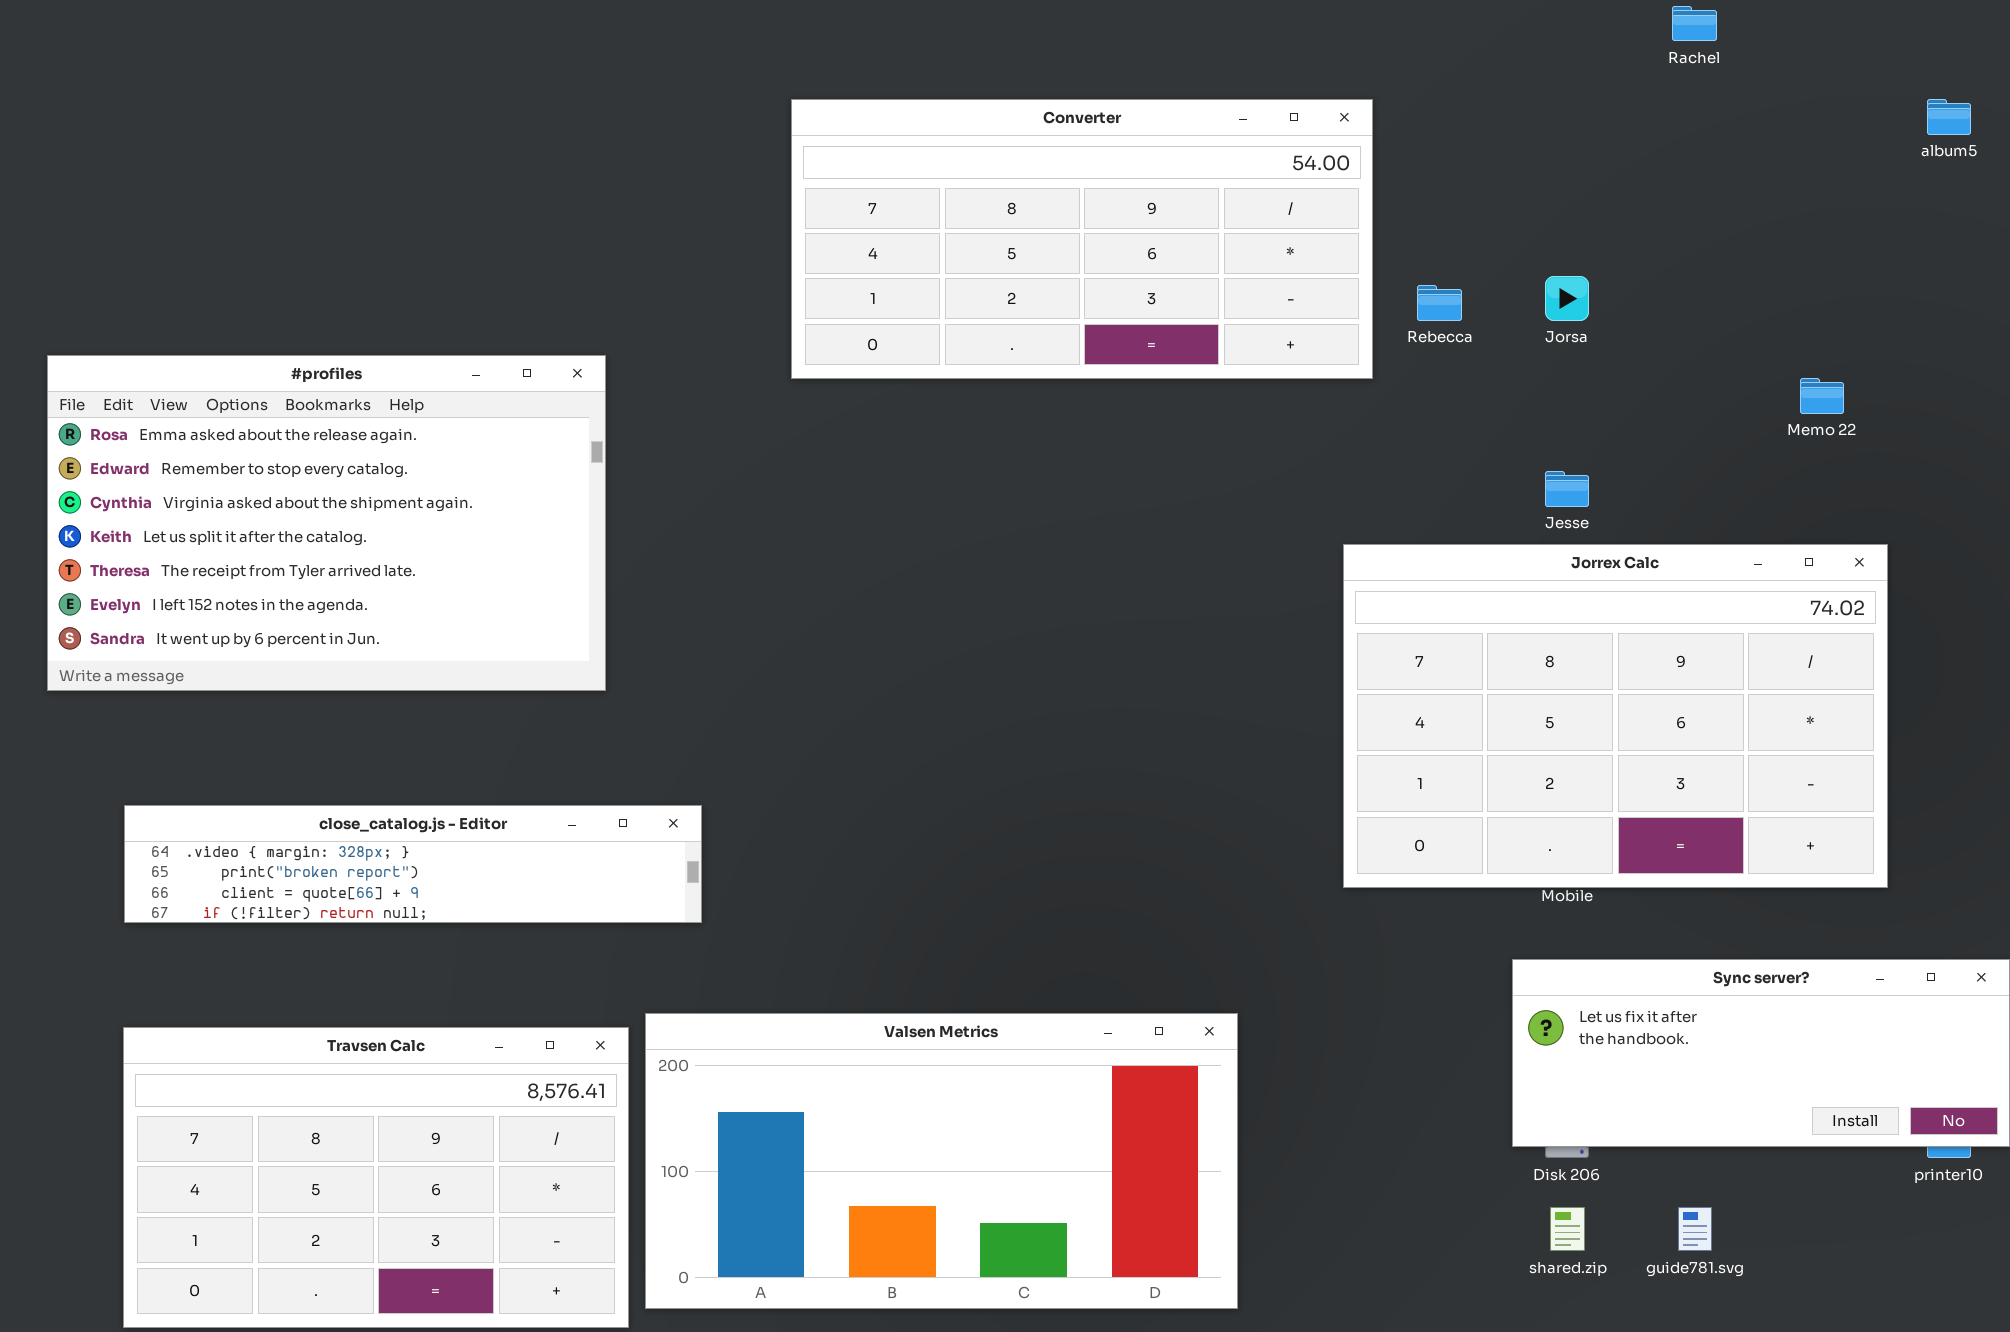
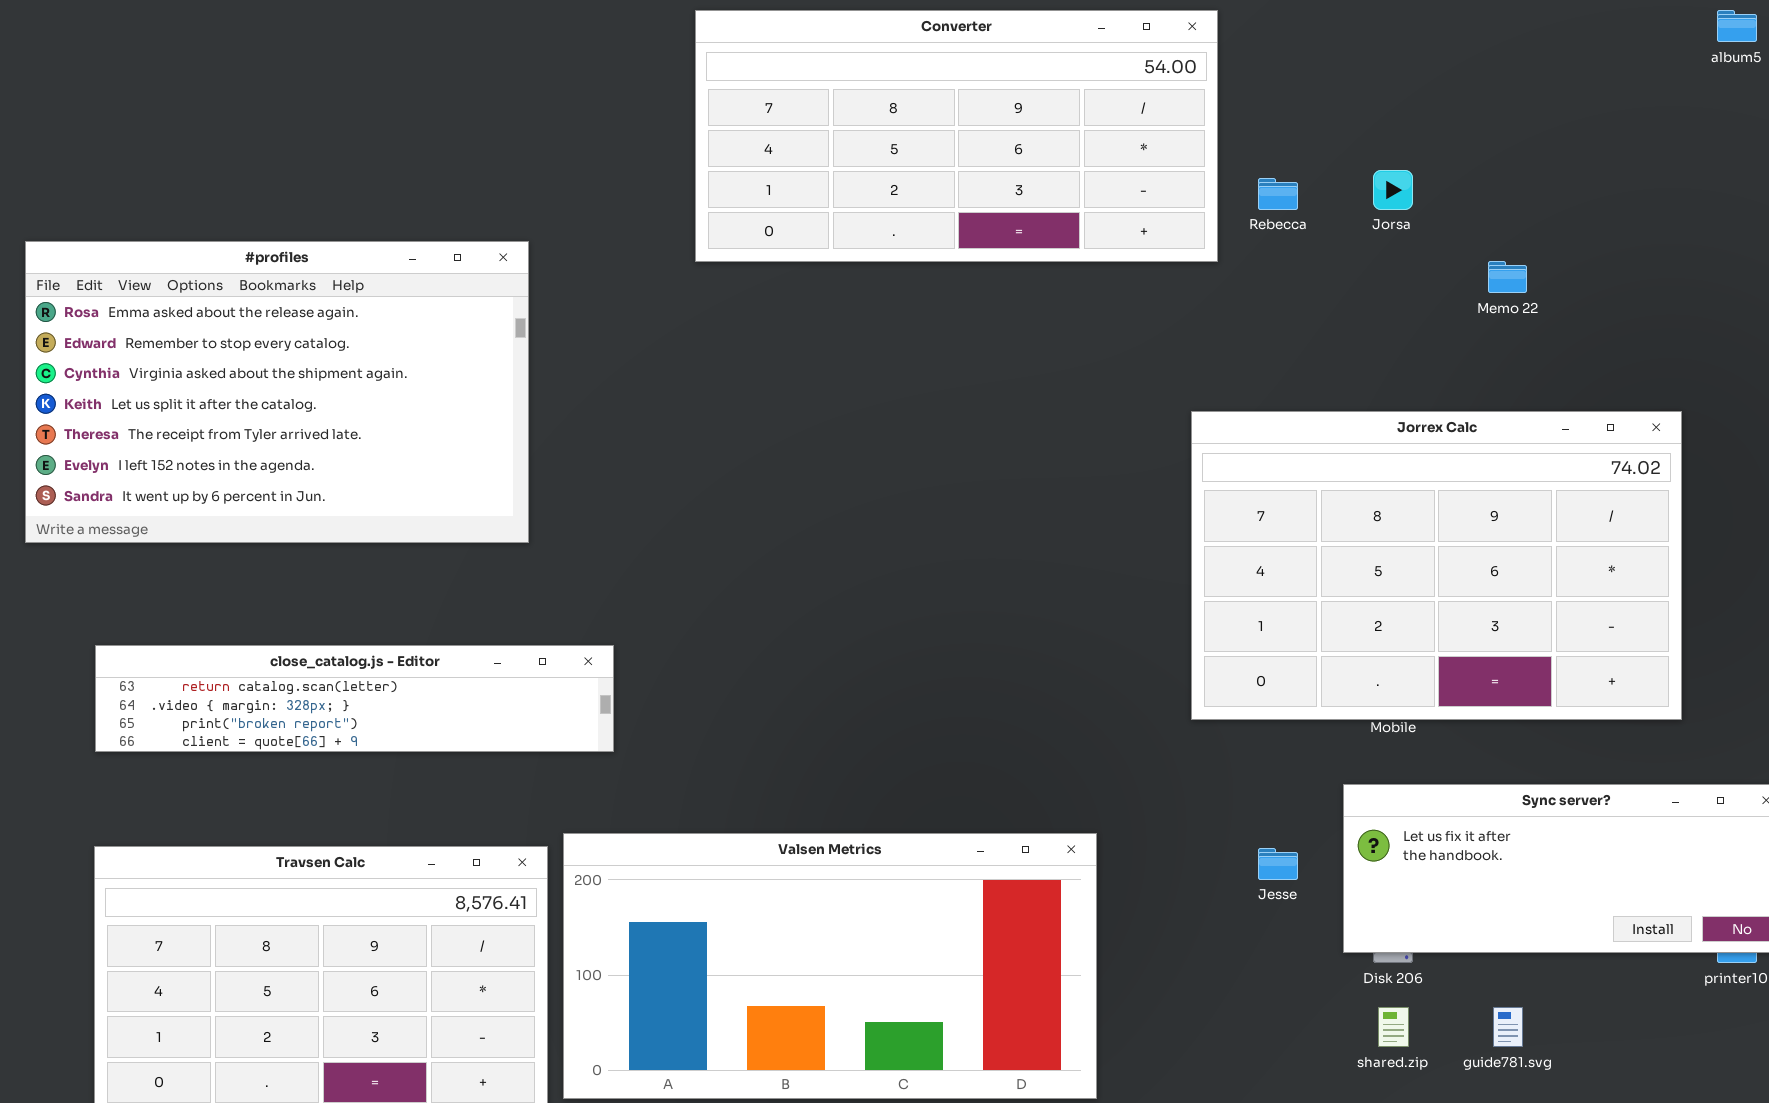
Memo 22: [1800,378,1844,414] -> [1488,261,1527,293], moved
Jesse: [1545,471,1589,507] -> [1258,848,1298,880], moved
close_catalog.js - Editor: [124,805,702,923] -> [95,645,614,752], scrolled up 1 row

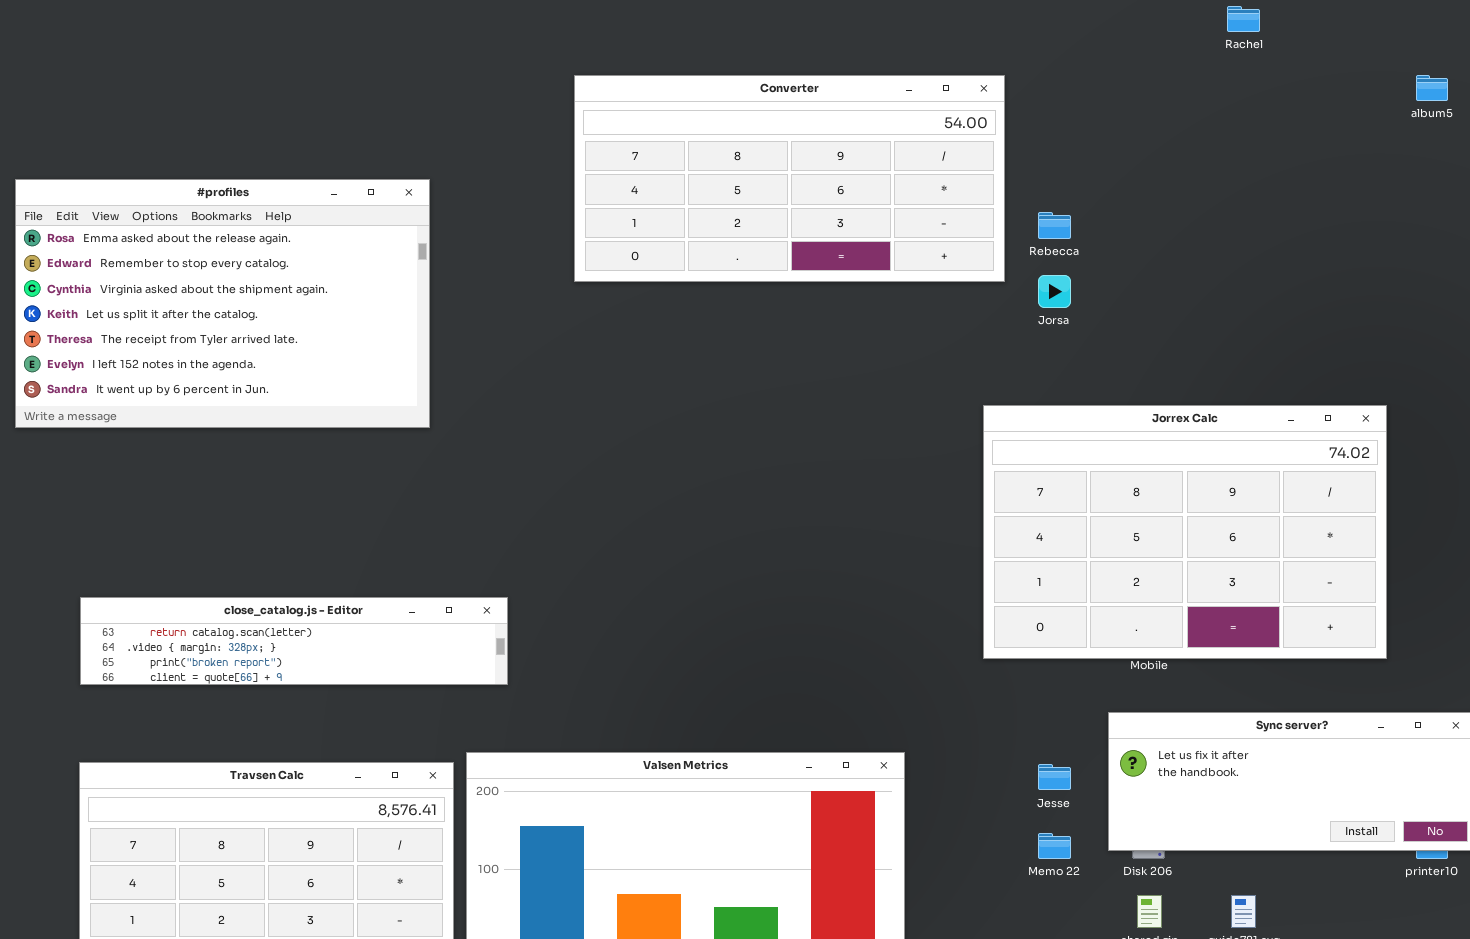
Jorsa: [1373,170,1413,210] -> [1038,275,1071,308], moved
#profiles: [25,241,529,543] -> [15,179,430,428], moved
Memo 22: [1488,261,1527,293] -> [1038,833,1071,859], moved

